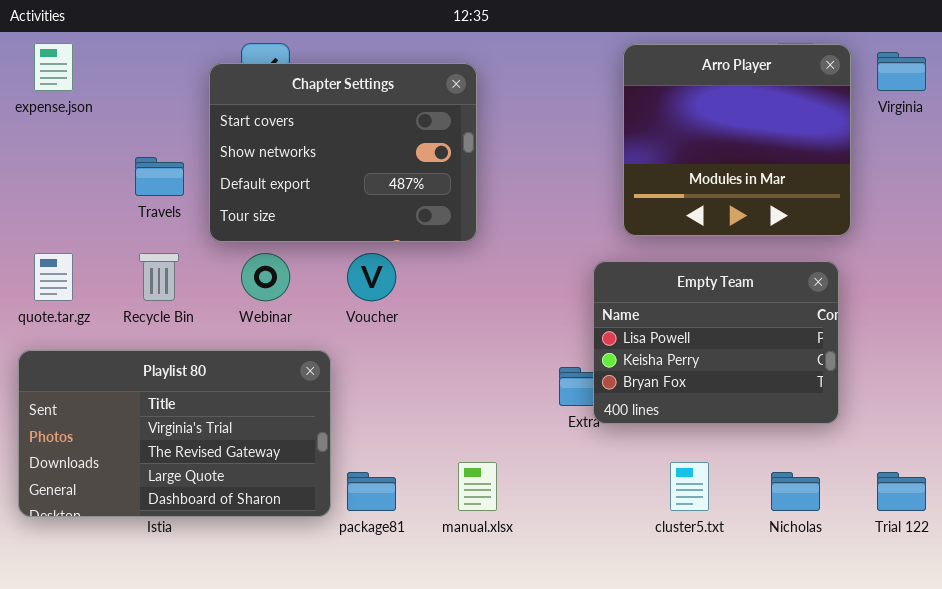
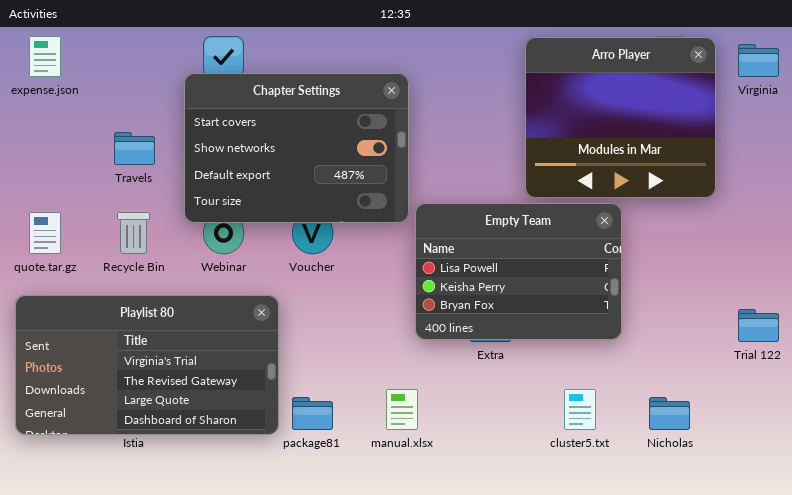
Chapter Settings: [209,63,477,242] -> [184,73,409,223], moved
Empty Team: [593,261,839,424] -> [415,203,622,340], moved
Trial 122: [877,472,926,511] -> [738,309,779,342], moved

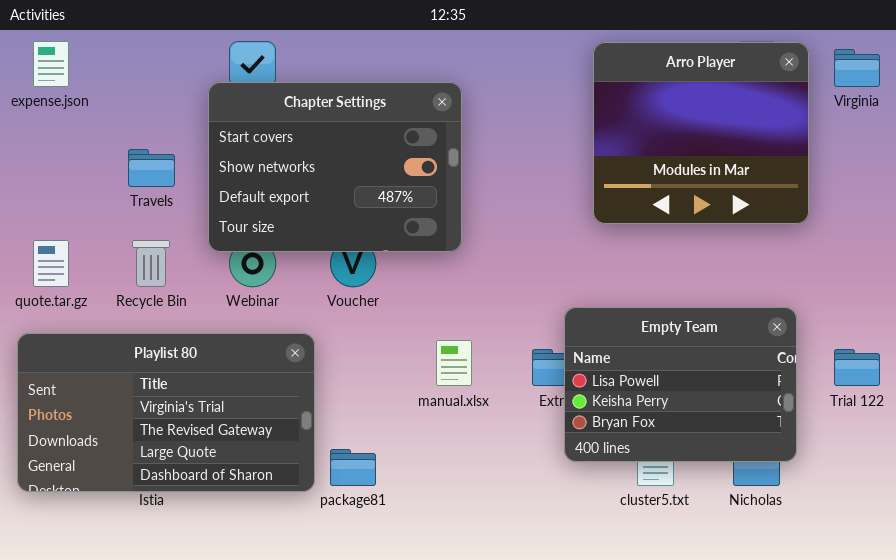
Empty Team: [415,203,622,340] -> [564,307,797,462], moved
manual.xlsx: [386,389,418,430] -> [436,340,472,386], moved

